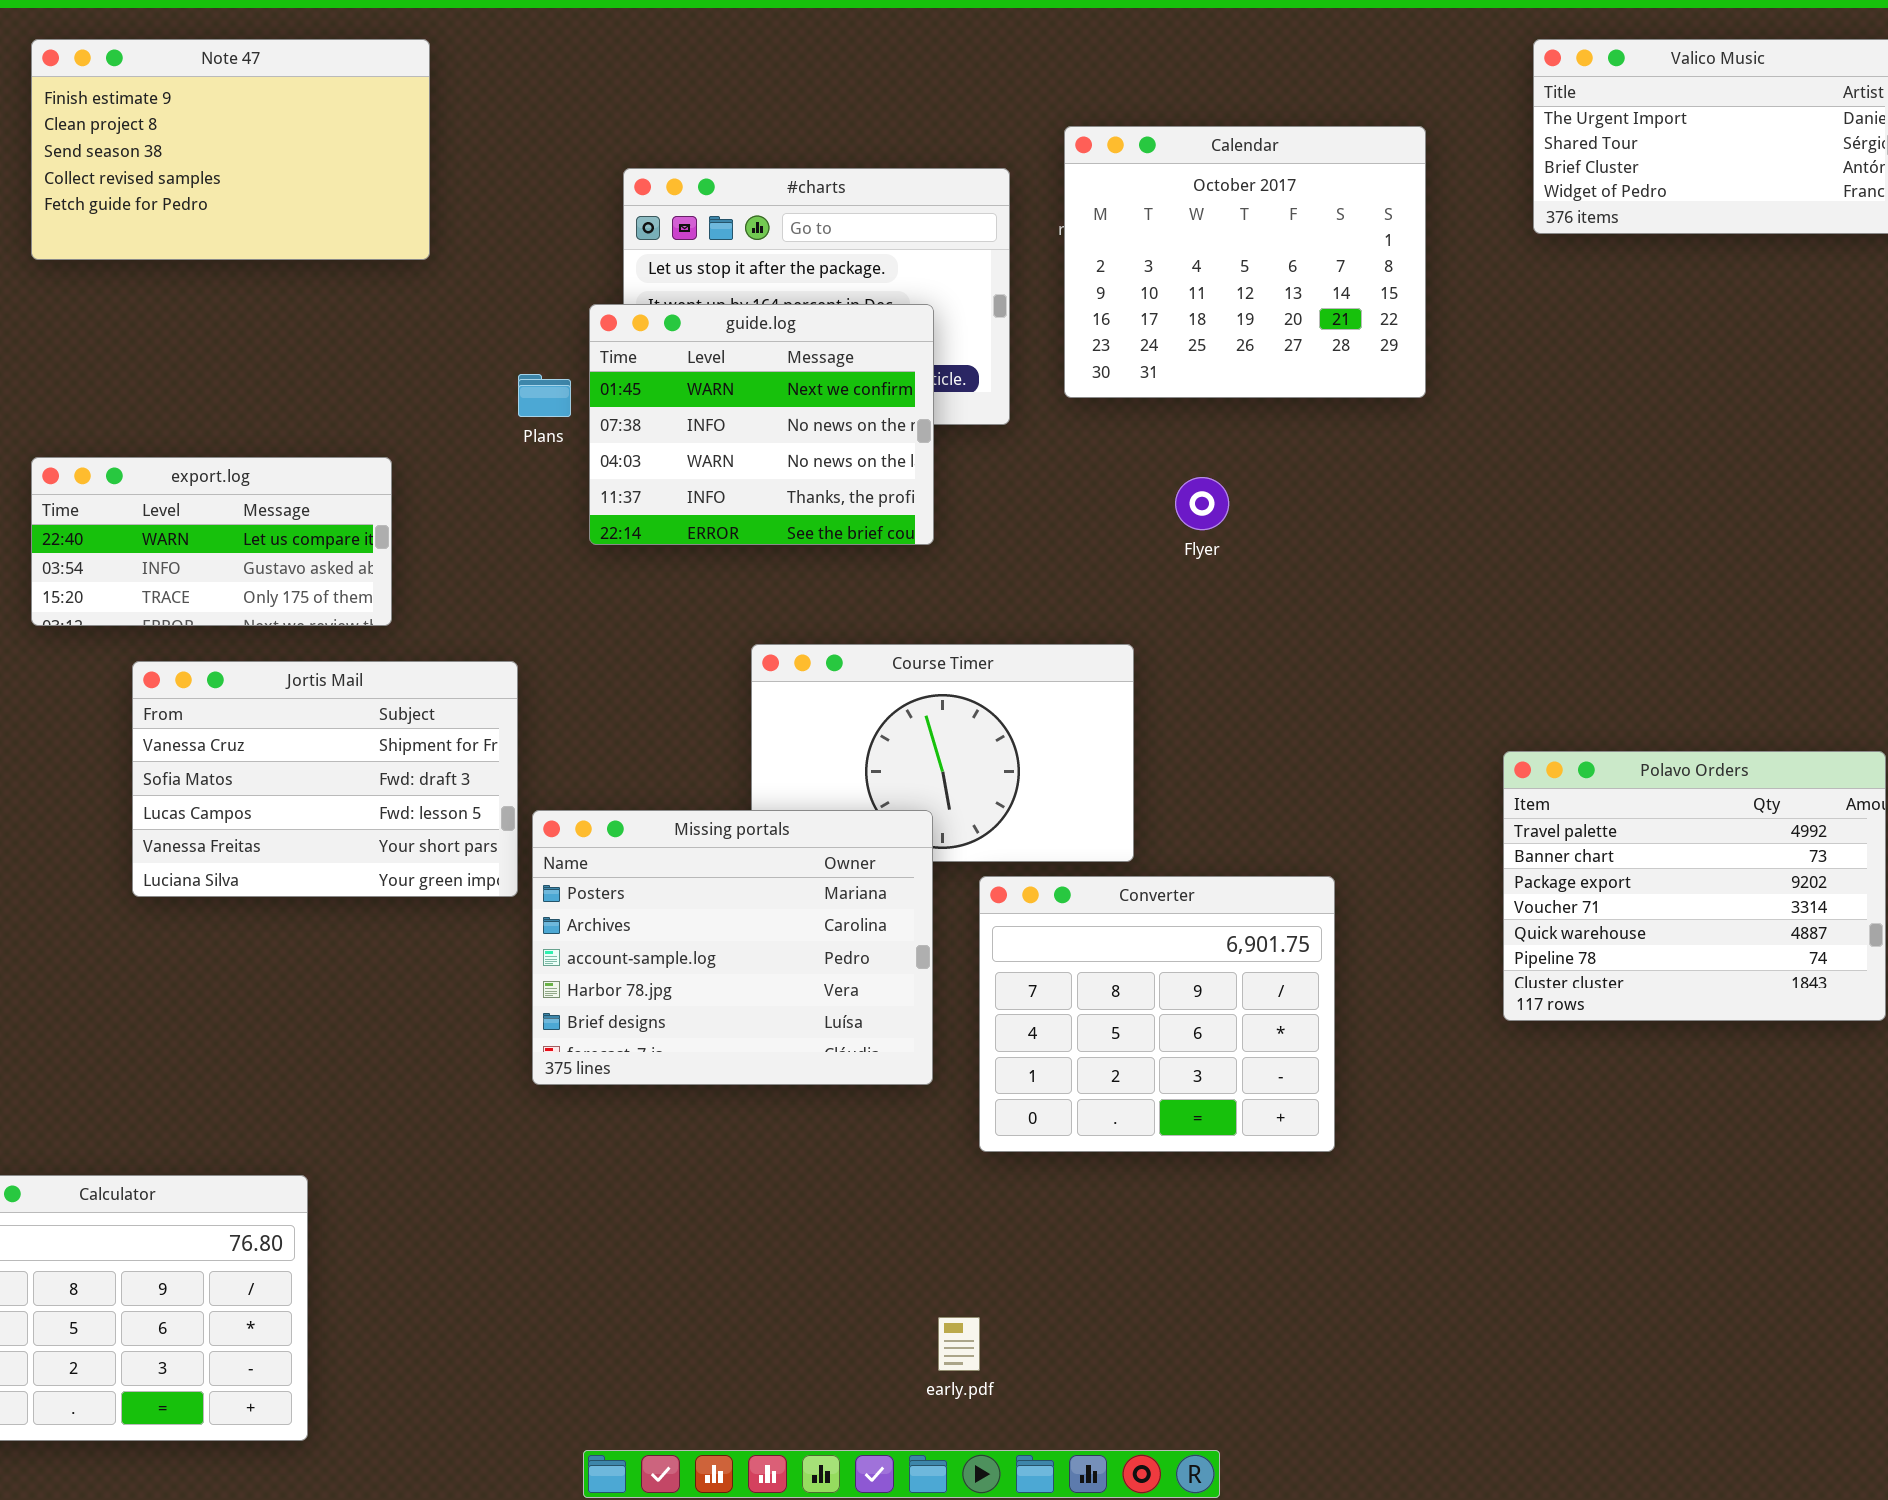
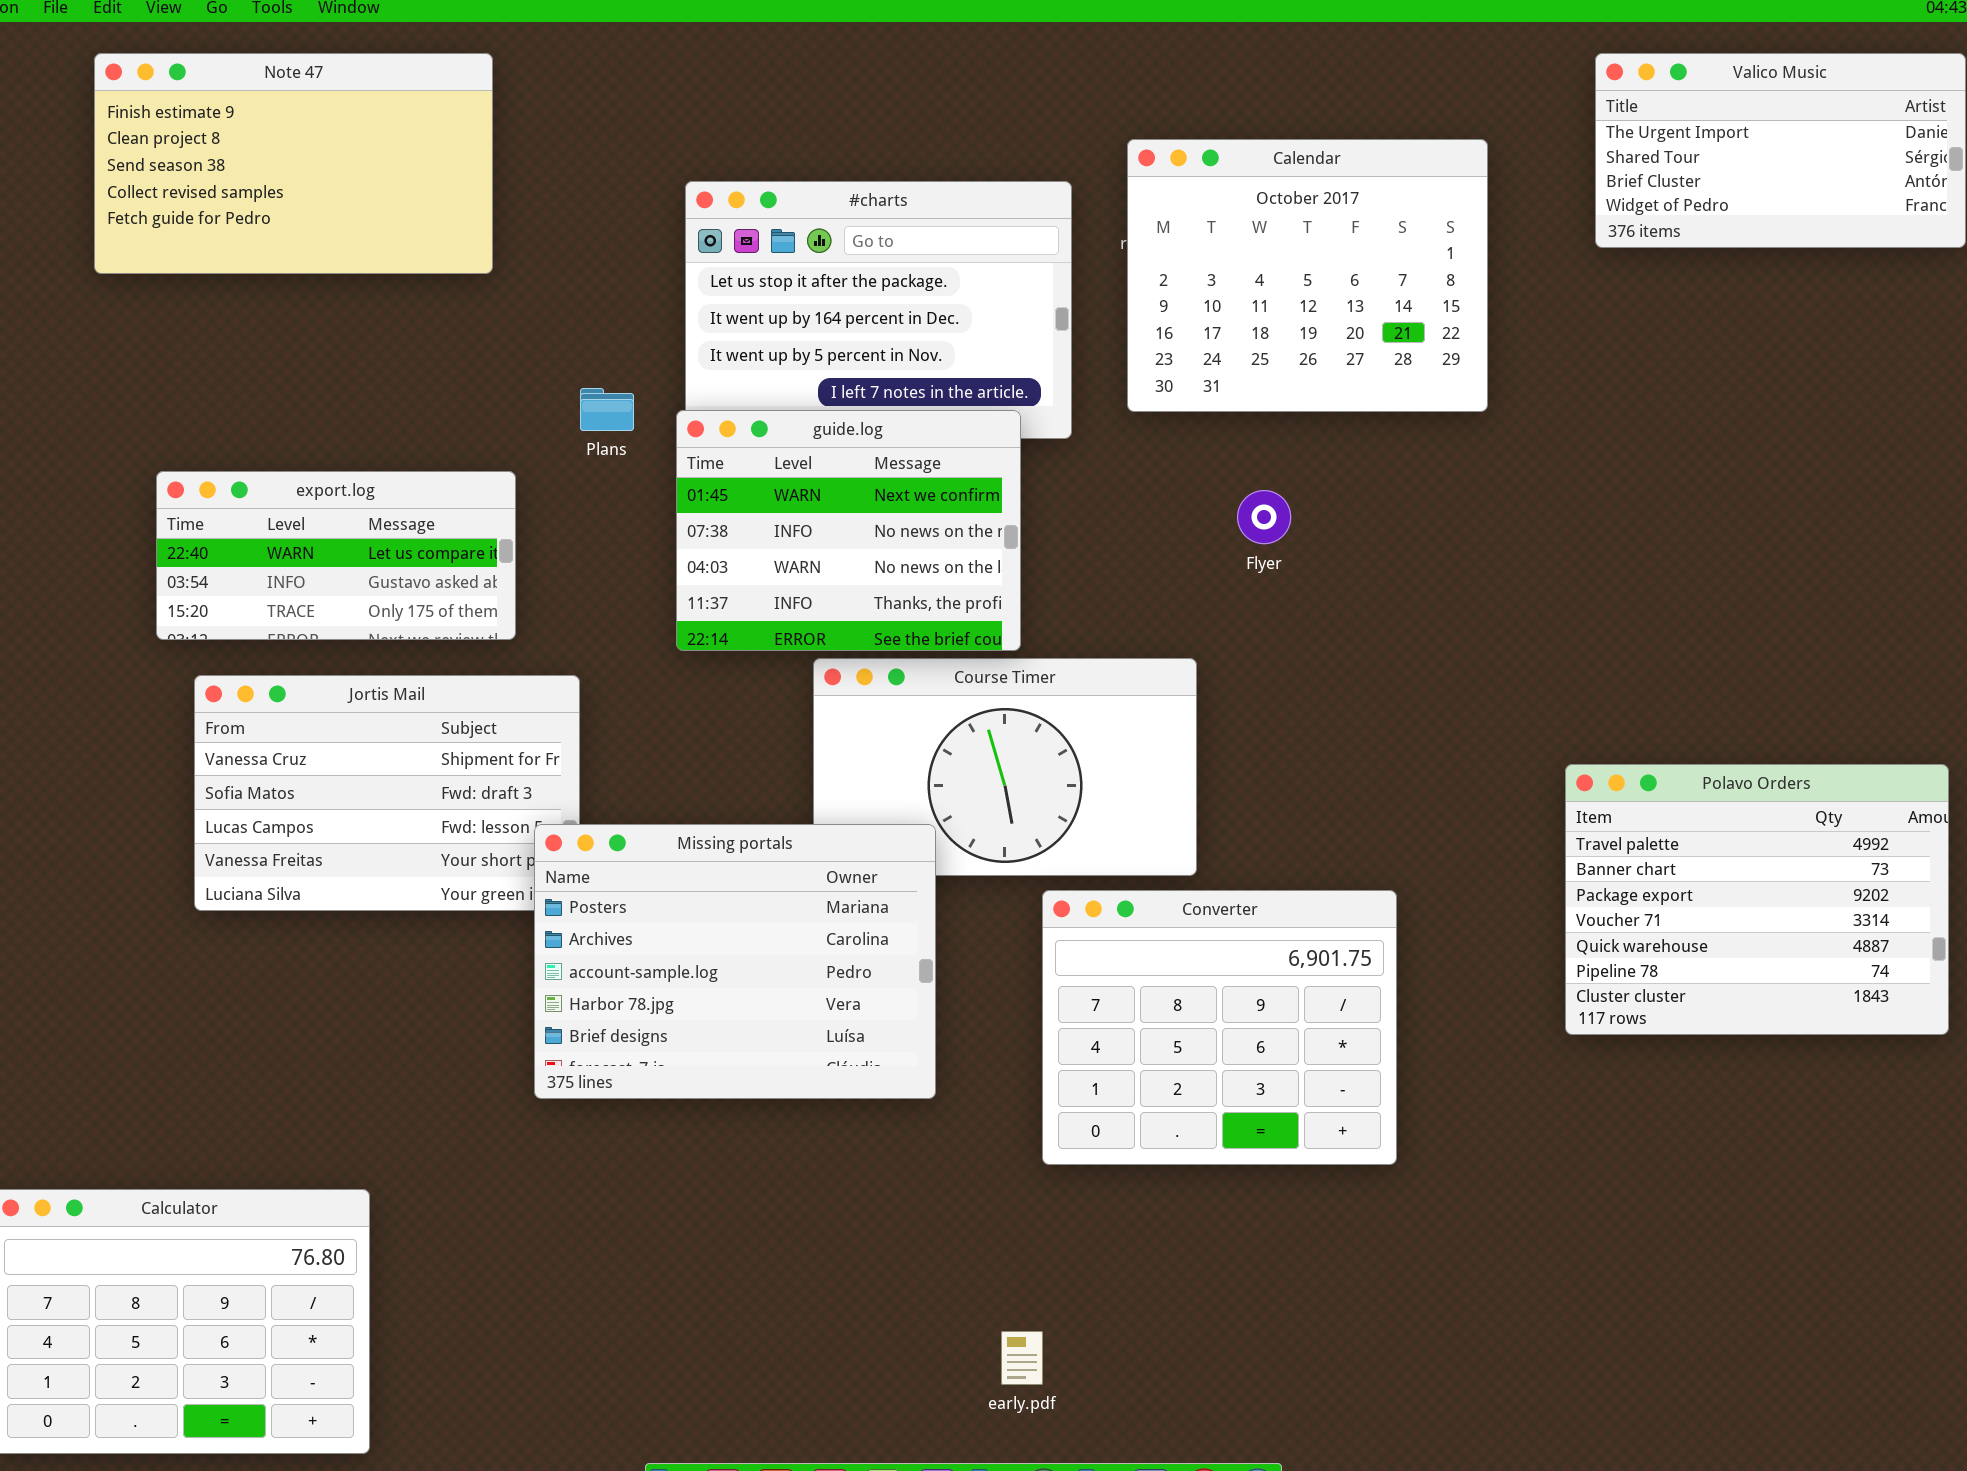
guide.log: [589,304,934,545] -> [676,410,1021,651], moved
export.log: [31,457,392,626] -> [156,471,516,640], moved
Missing portals: [532,810,933,1085] -> [534,824,936,1099], moved

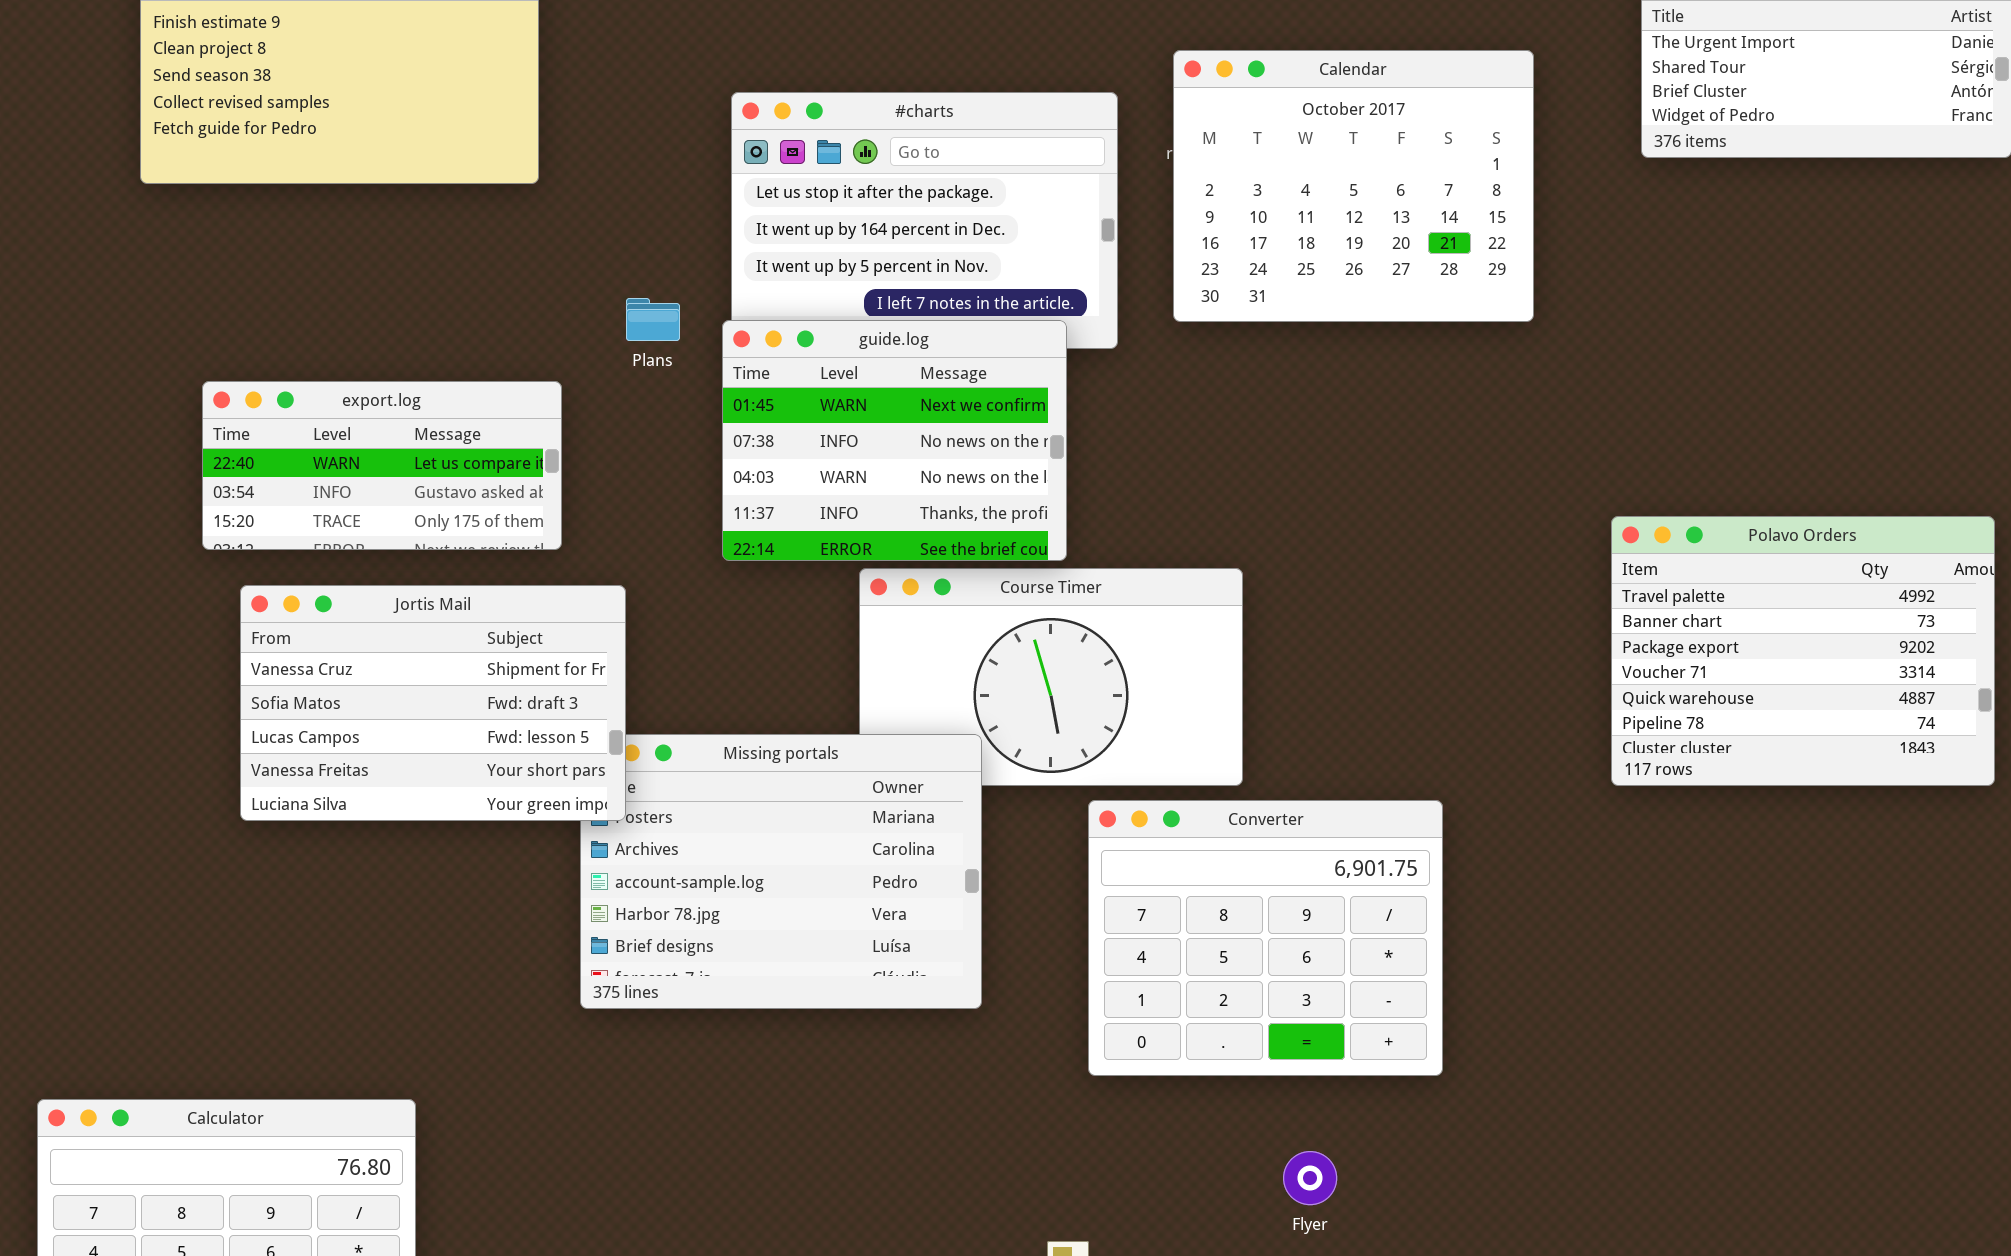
Flyer: [1237,490,1291,544] -> [1283,1151,1337,1205], moved
Jortis Mail: [194,675,580,911] -> [240,585,626,821], raised
Polavo Orders: [1565,764,1949,1035] -> [1611,516,1995,786], moved

